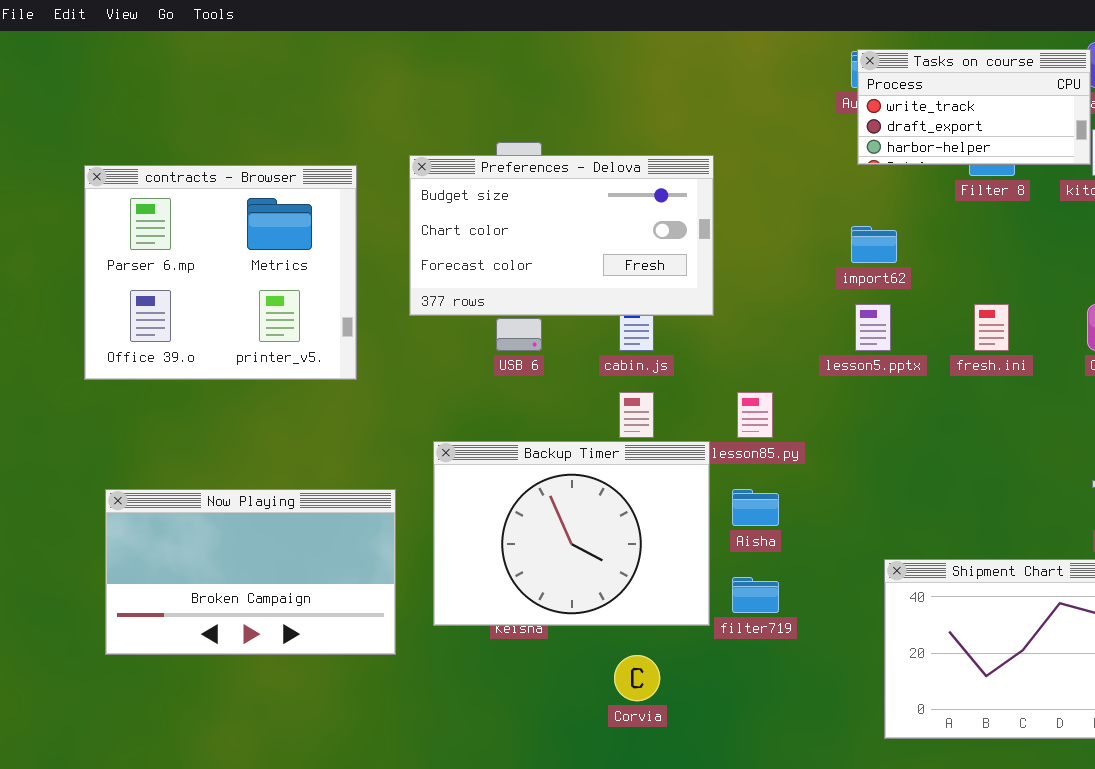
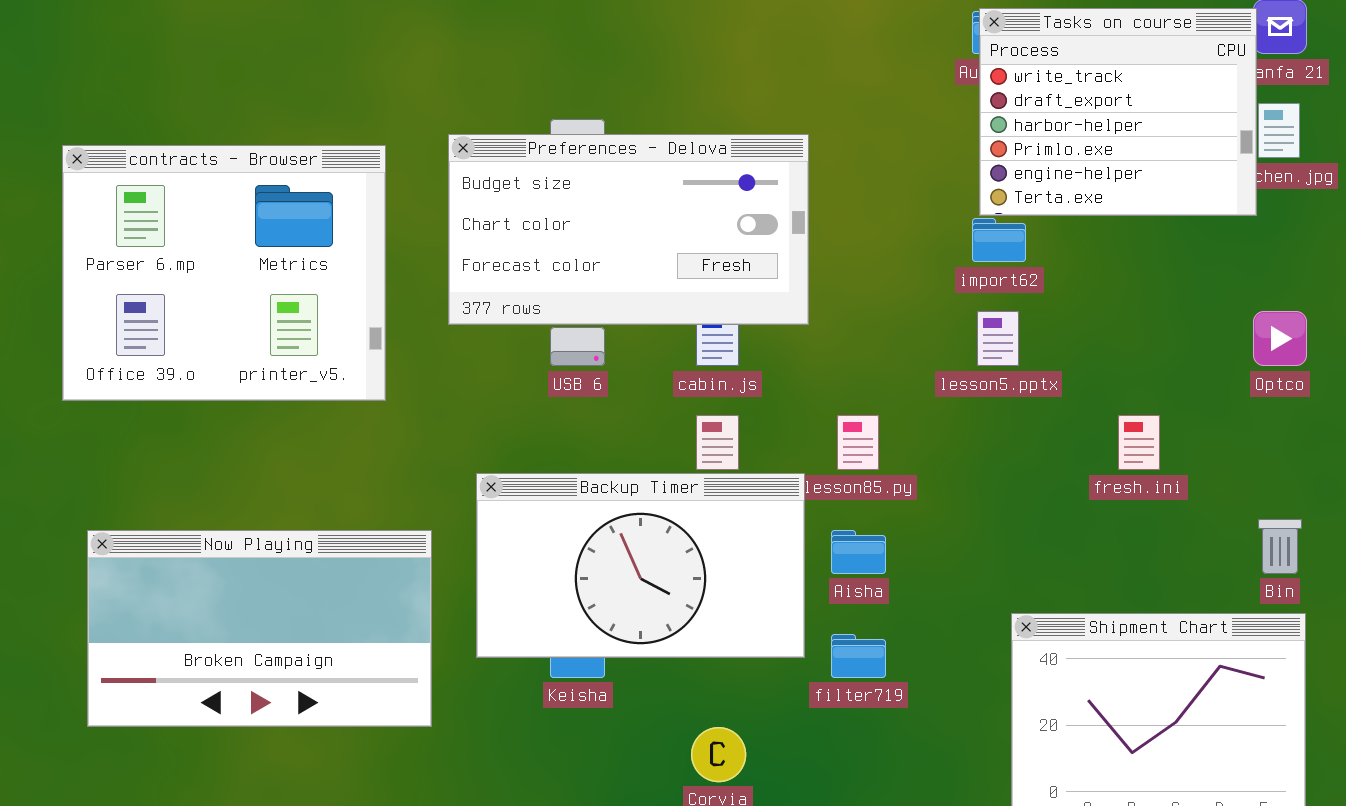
Tasks on course: [857,49,1091,165] -> [979,8,1257,216], resized
fresh.ini: [974,304,1009,351] -> [1118,415,1160,470], moved
Backup Timer: [433,441,710,626] -> [476,473,805,658], resized

